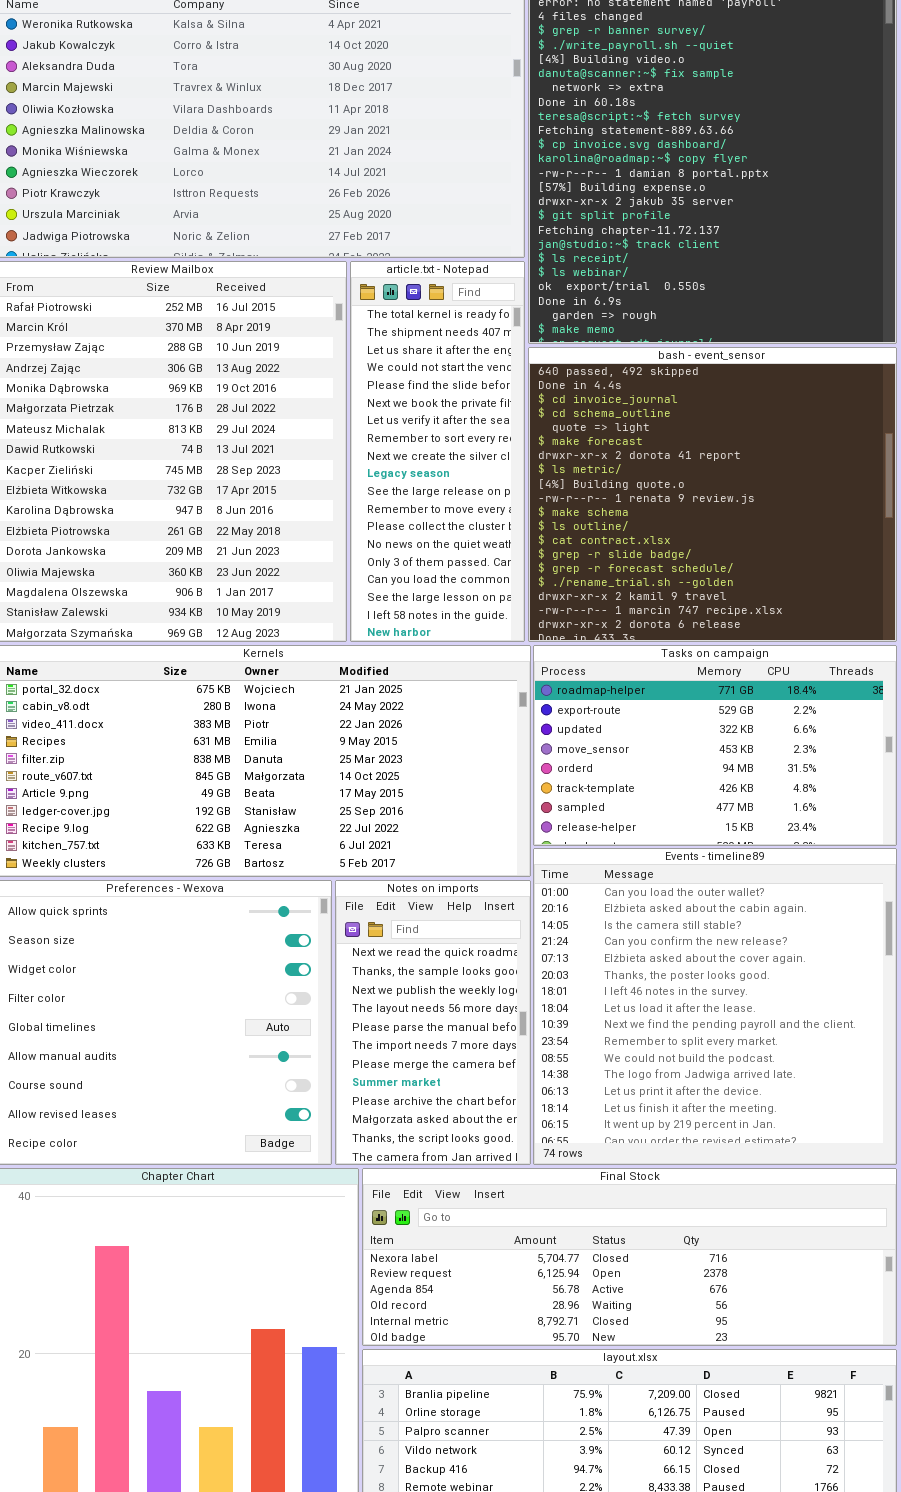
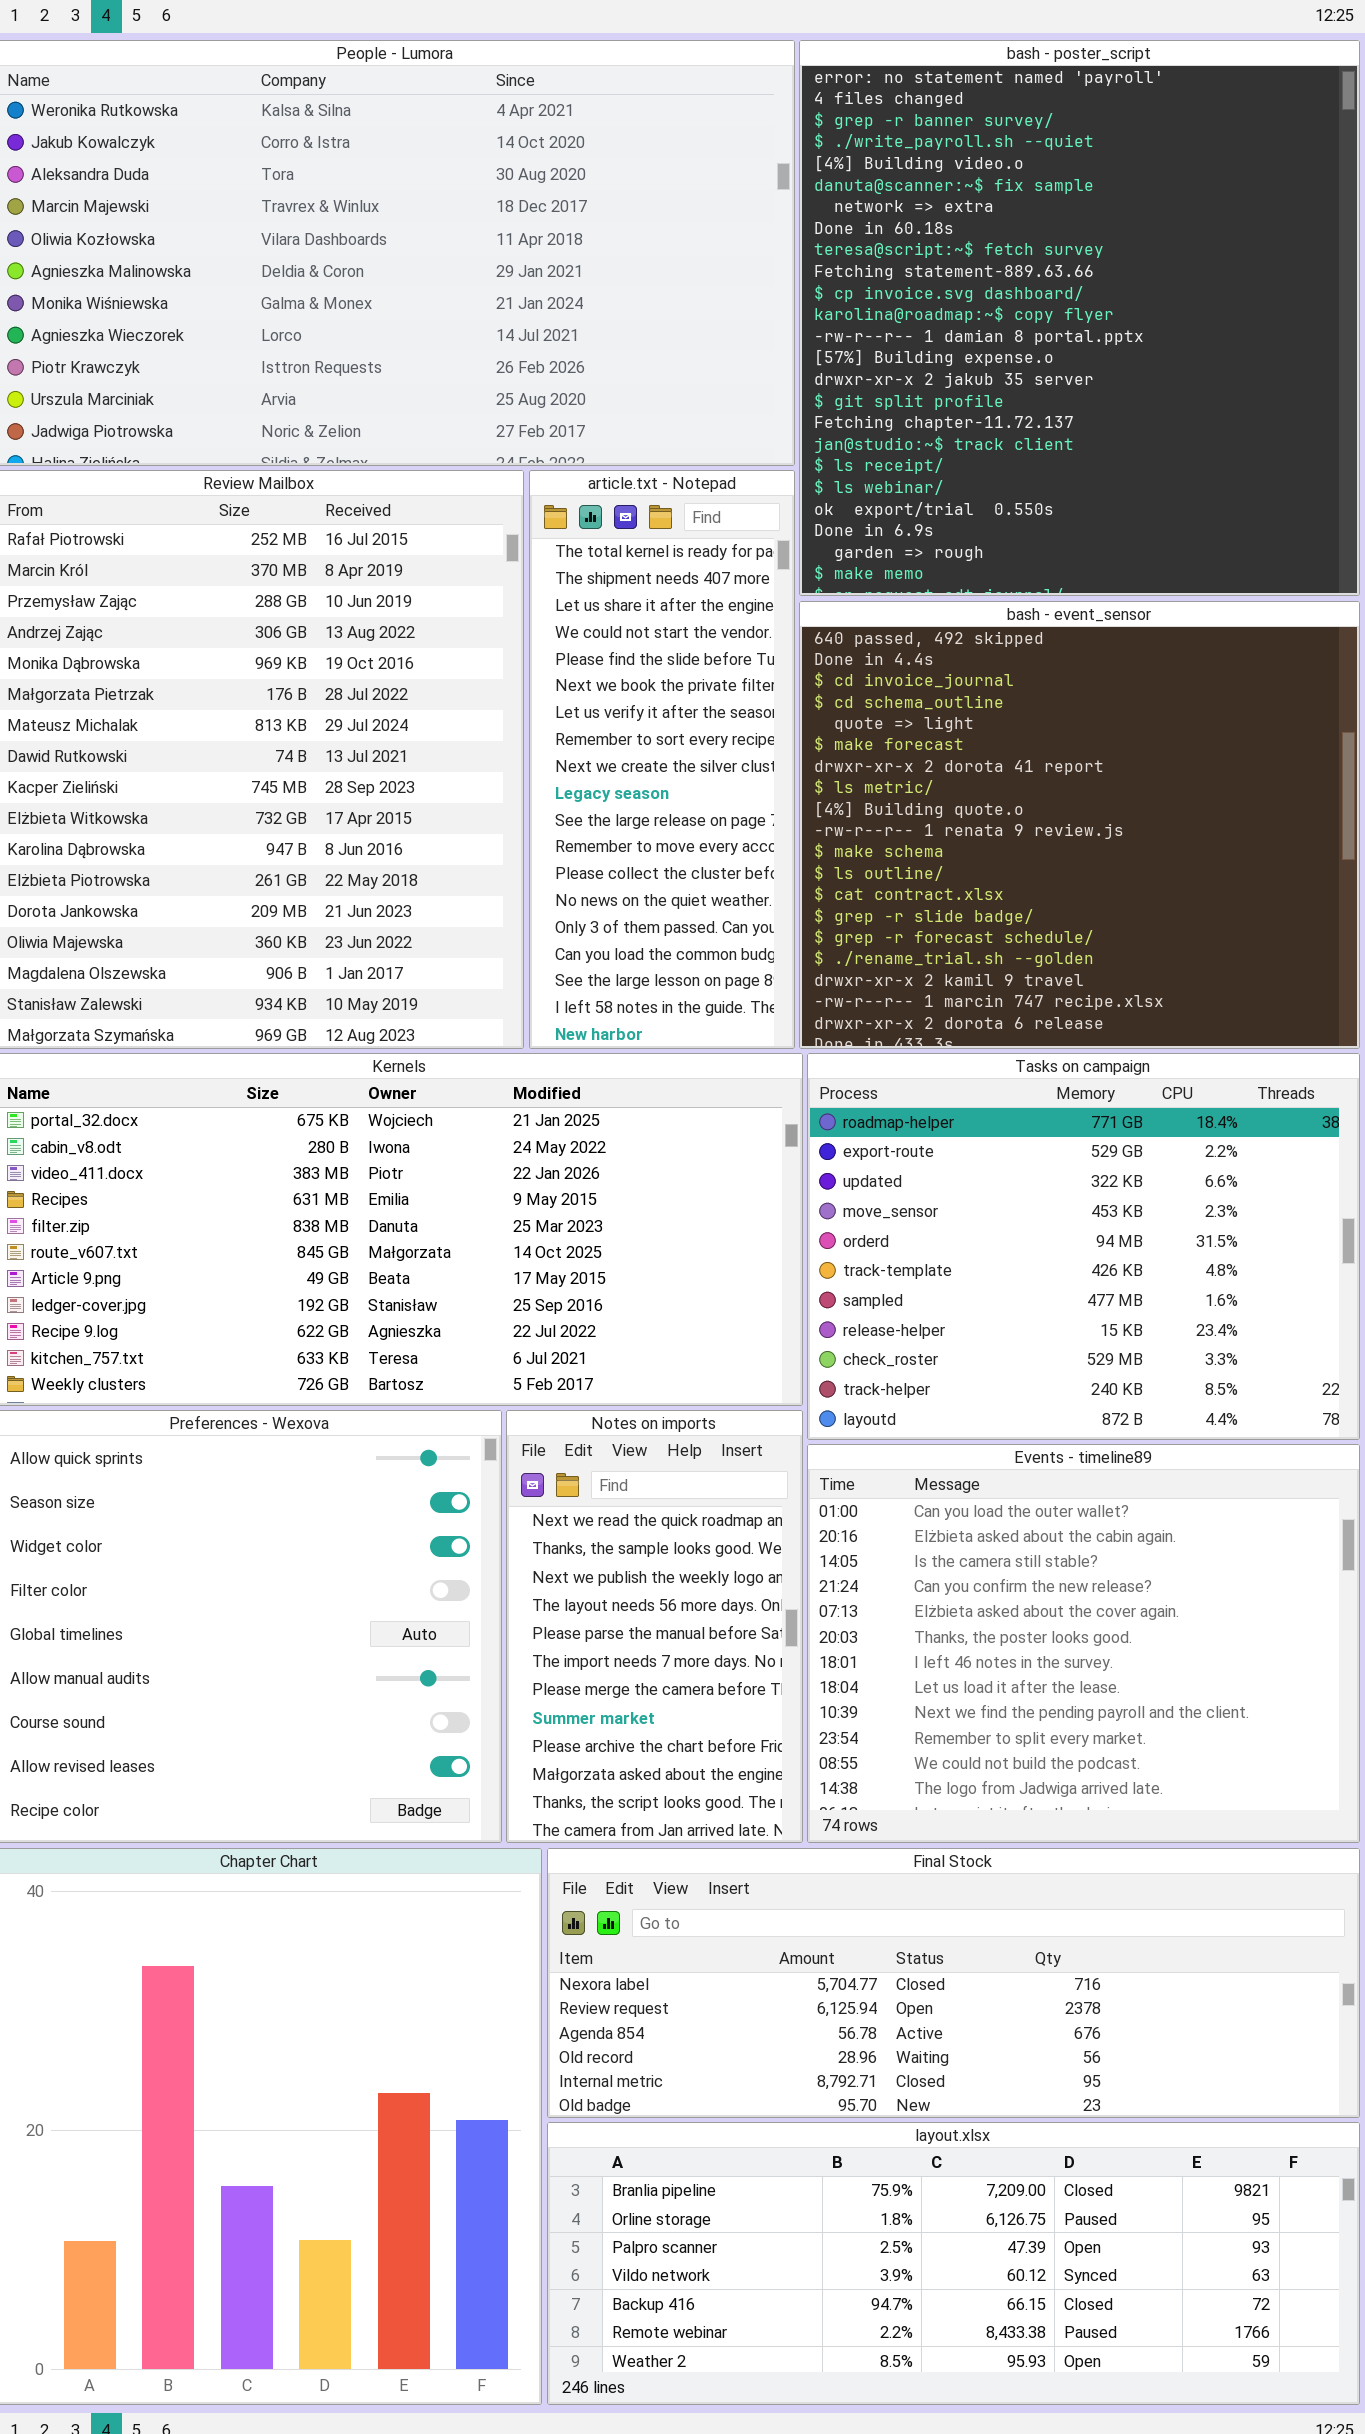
Tasks on campaign: [533,645,897,846] -> [807,1053,1360,1440], resized
Events - timeline89: [533,848,897,1165] -> [807,1444,1360,1843], resized

